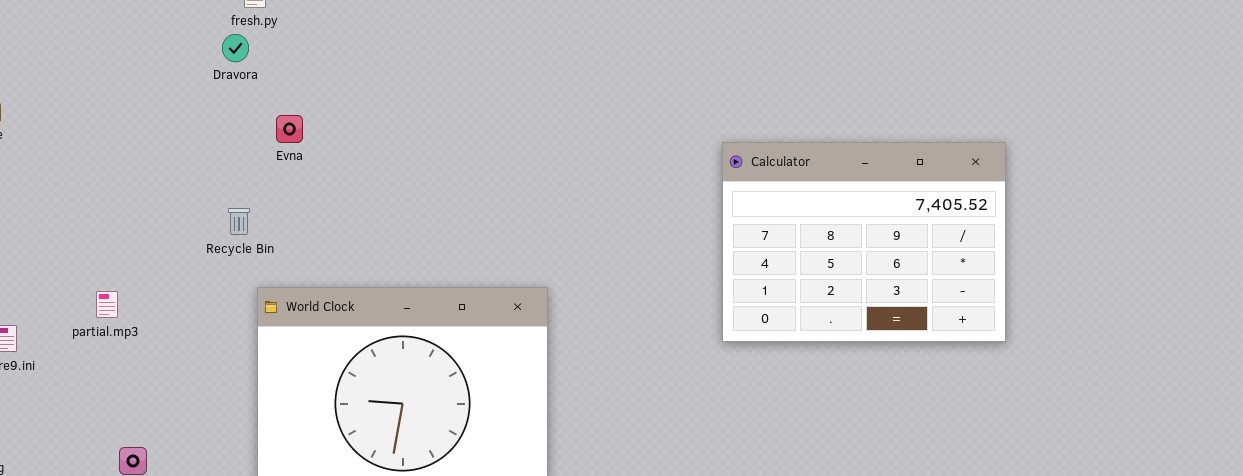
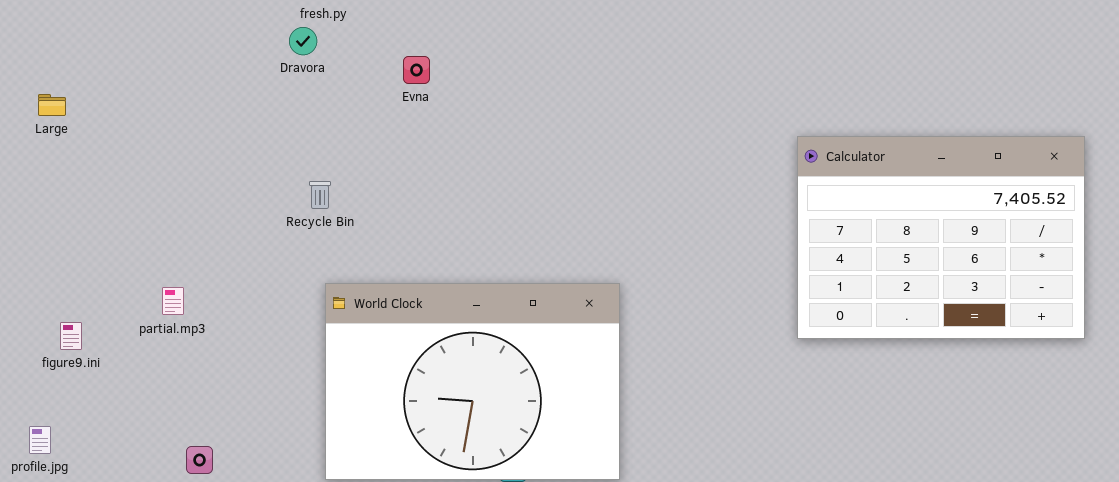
Evna: [276,115,303,143] -> [403,56,430,84], moved
Recycle Bin: [228,208,250,235] -> [309,181,331,209], moved

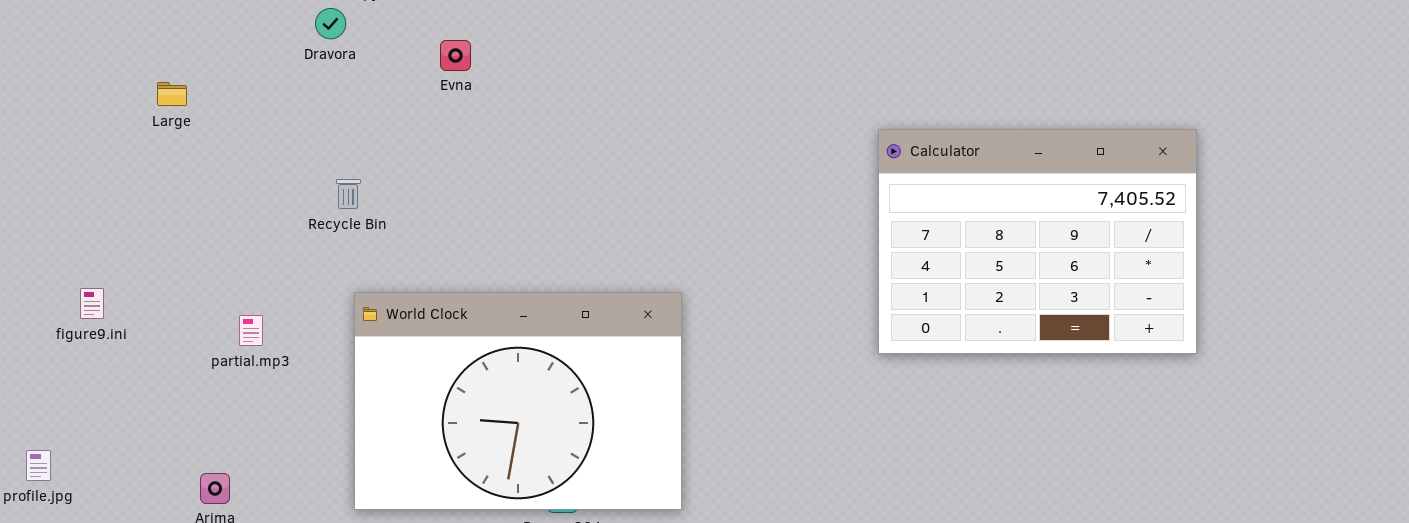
Large: [38,94,66,116] -> [157,82,187,106], moved
partial.mp3: [162,287,184,315] -> [239,315,263,346], moved
figure9.ini: [60,322,82,350] -> [80,288,104,319], moved

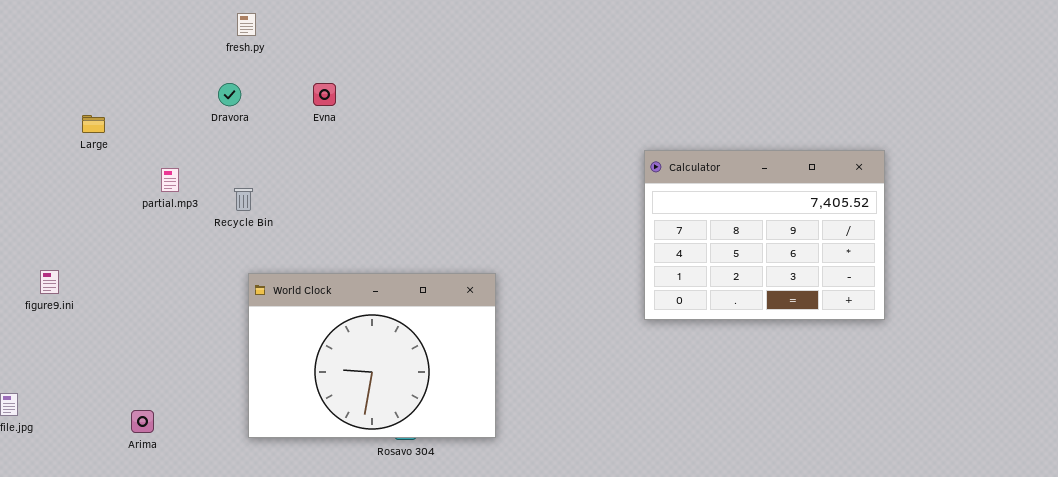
Dravora: [315,8,346,39] -> [218,83,241,106], moved
Large: [157,82,187,106] -> [82,115,105,133], moved
partial.mp3: [239,315,263,346] -> [161,168,179,192], moved

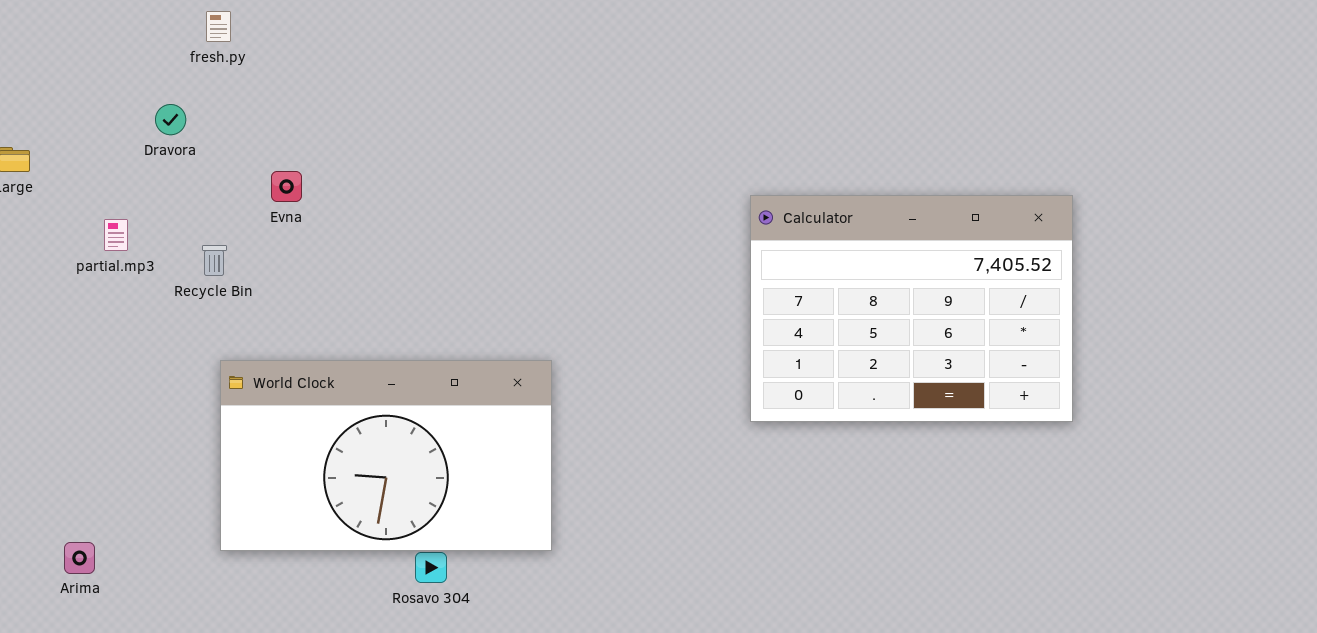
Dravora: [218,83,241,106] -> [155,104,186,135], moved
Evna: [313,83,336,106] -> [271,171,302,202], moved
World Clock: [248,273,496,438] -> [220,360,552,551], resized

